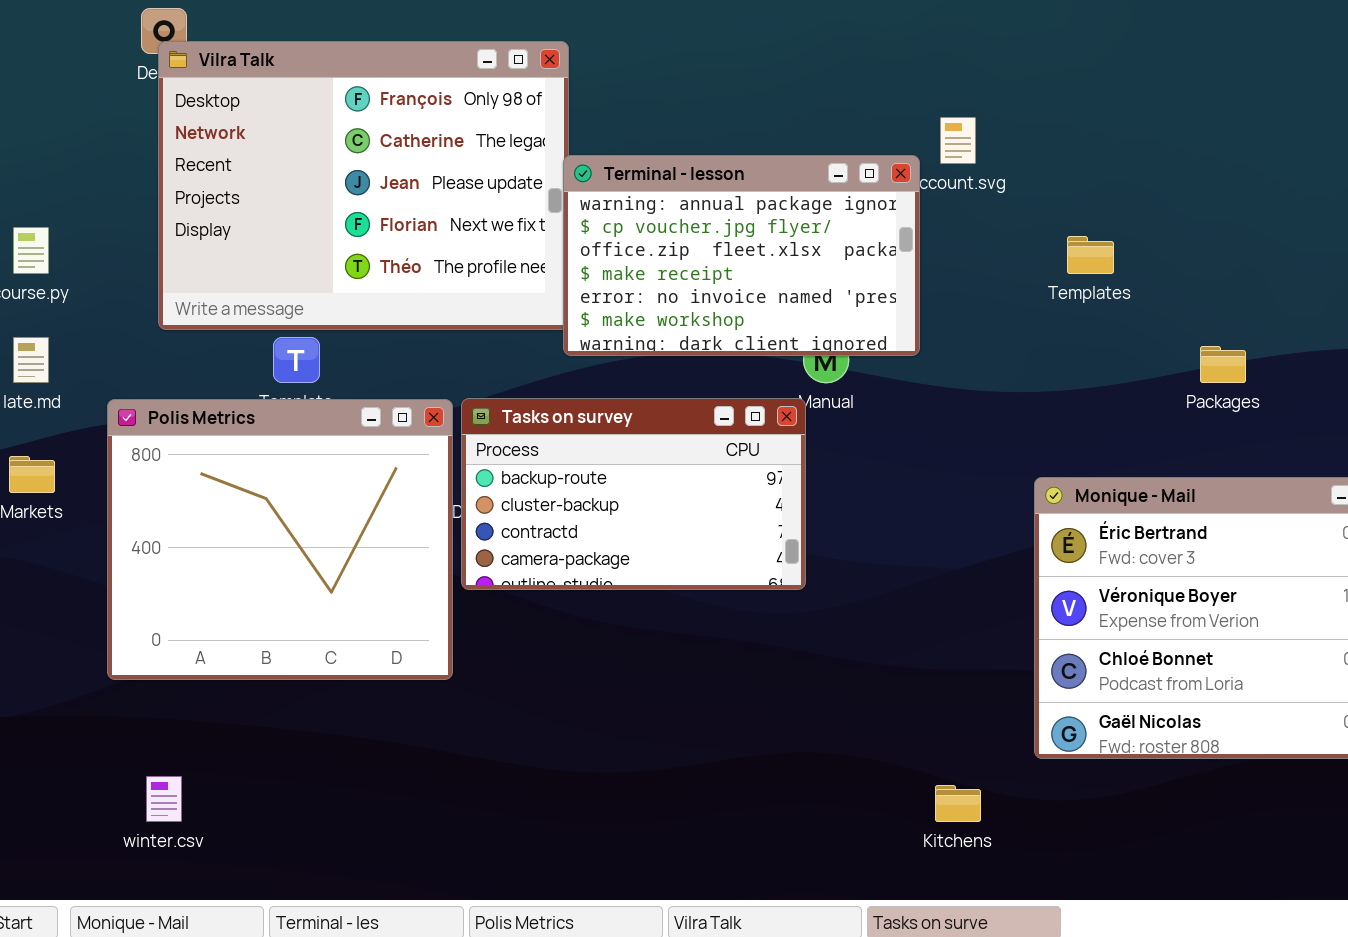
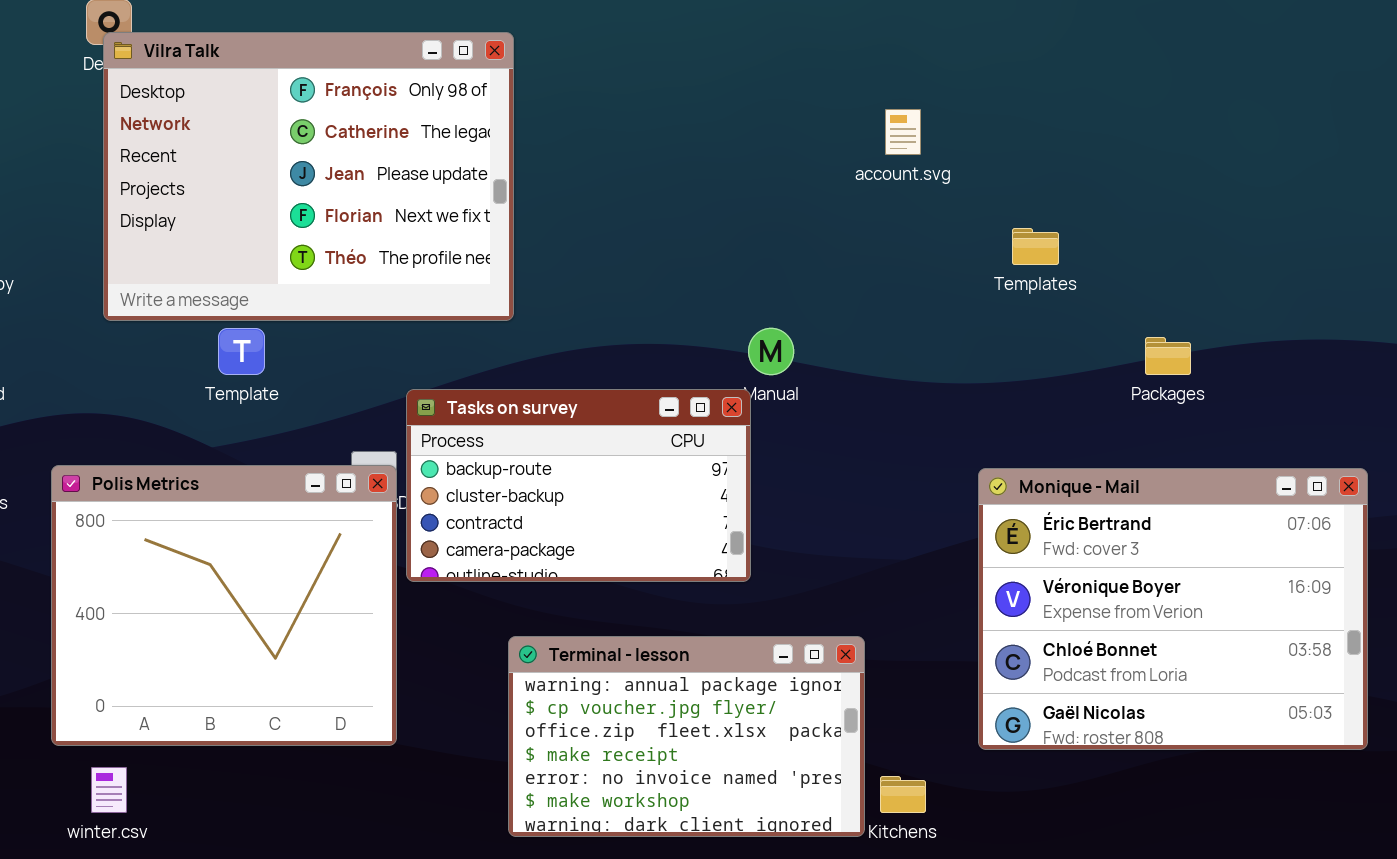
Terminal - lesson: [563,155,920,356] -> [508,636,865,837], moved
Polis Metrics: [107,399,453,680] -> [51,465,397,746], moved

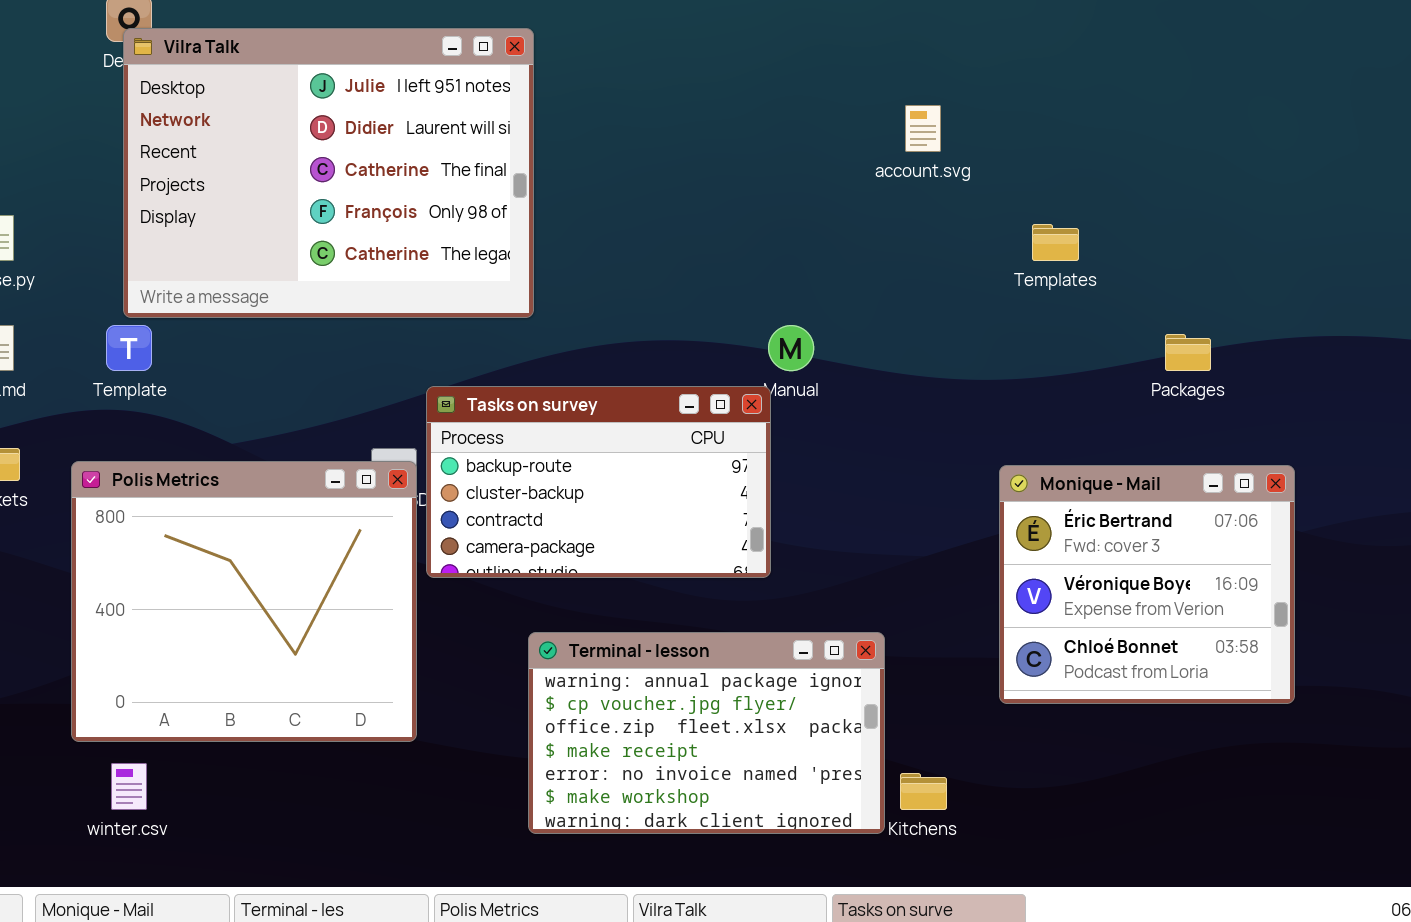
Vilra Talk: [103,32,514,321] -> [123,28,534,318], scrolled up 3 rows
Template: [218,328,265,375] -> [106,325,152,371], moved
Monique - Mail: [978,468,1368,750] -> [999,465,1295,704], resized

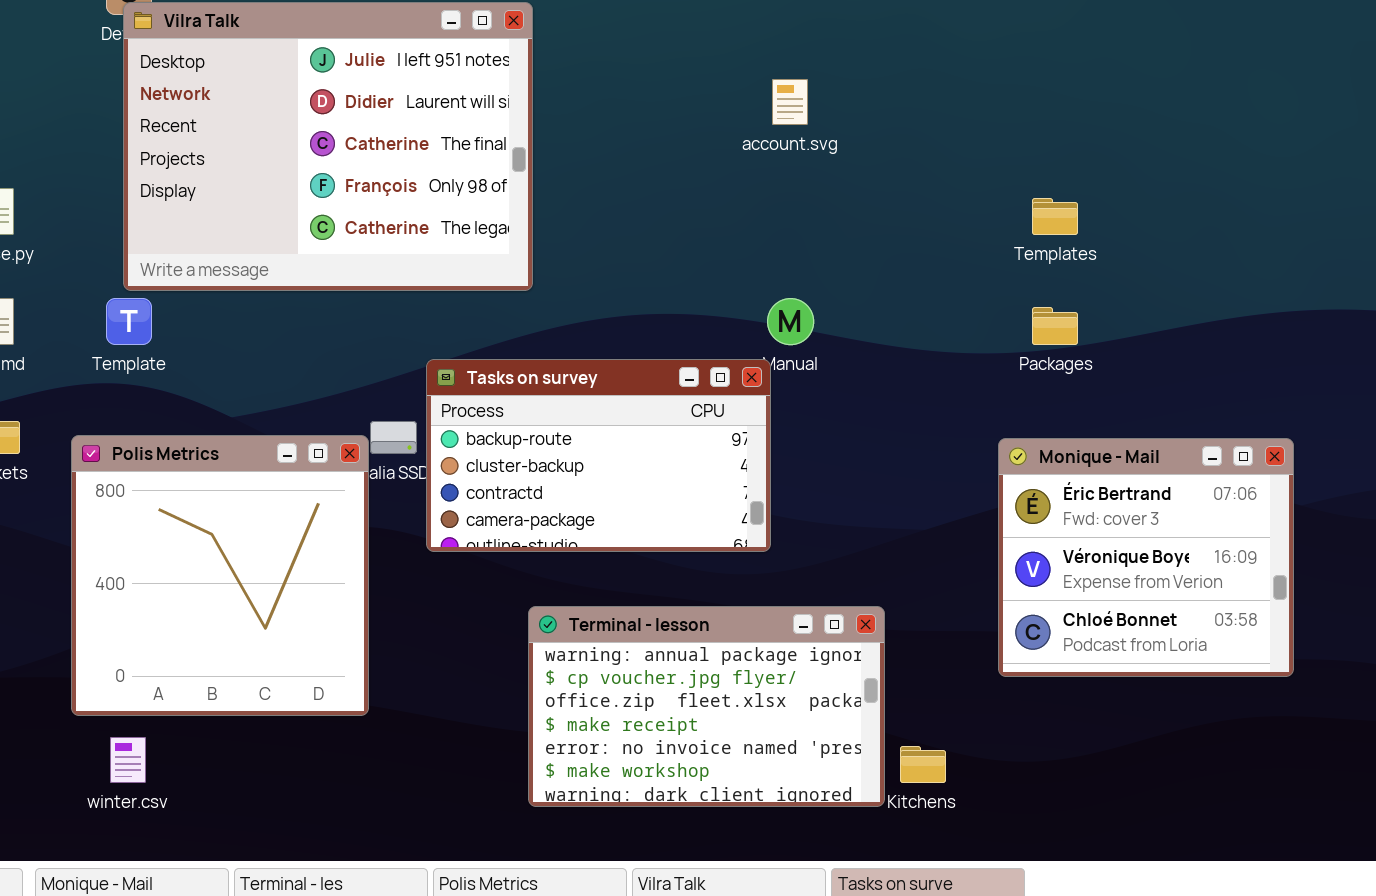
account.svg: [905,105,941,152] -> [772,79,808,125], moved
Packages: [1165,334,1211,371] -> [1032,307,1078,345], moved
Polis Metrics: [71,461,417,742] -> [71,435,369,716], resized

